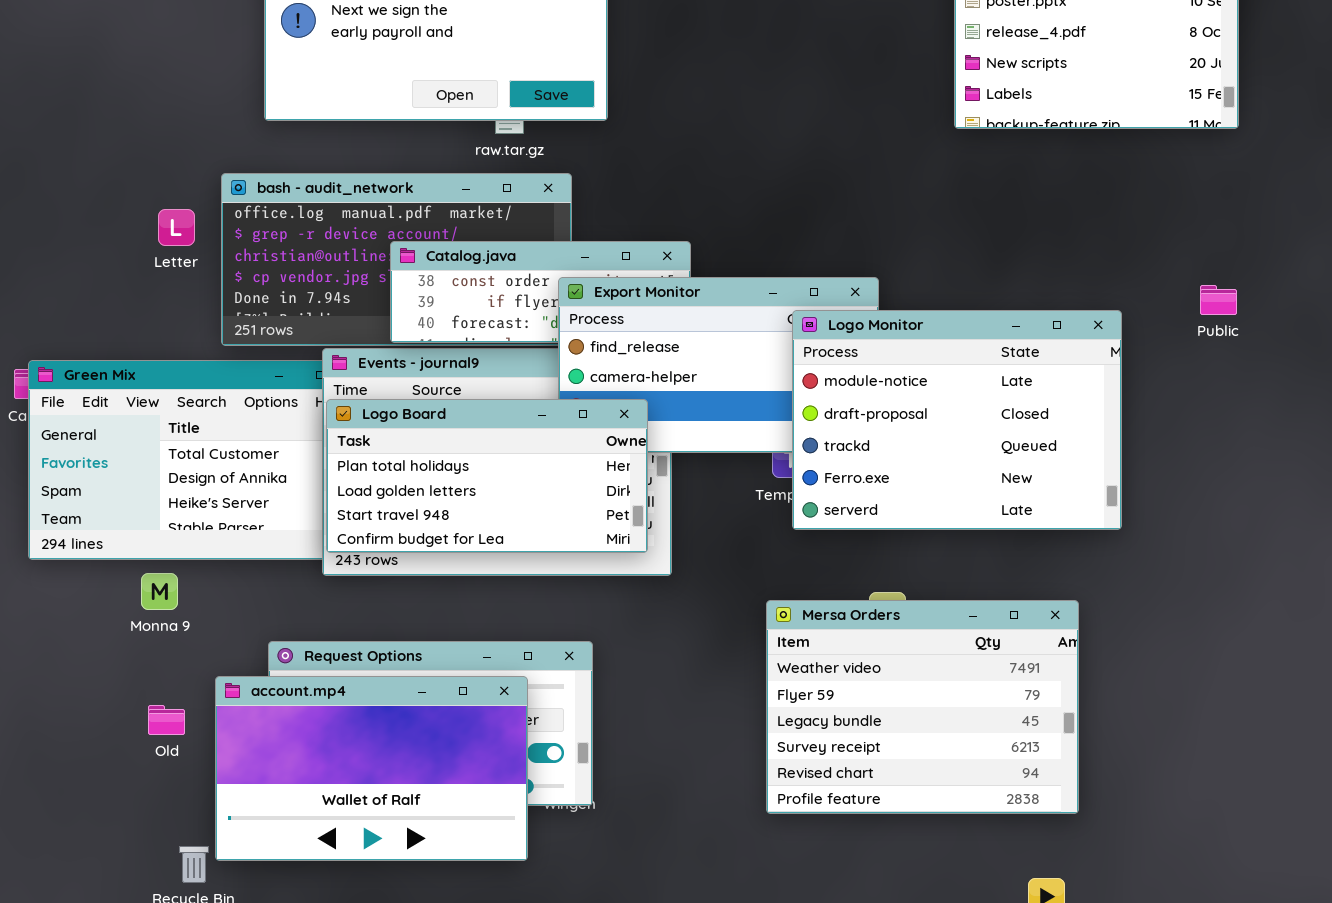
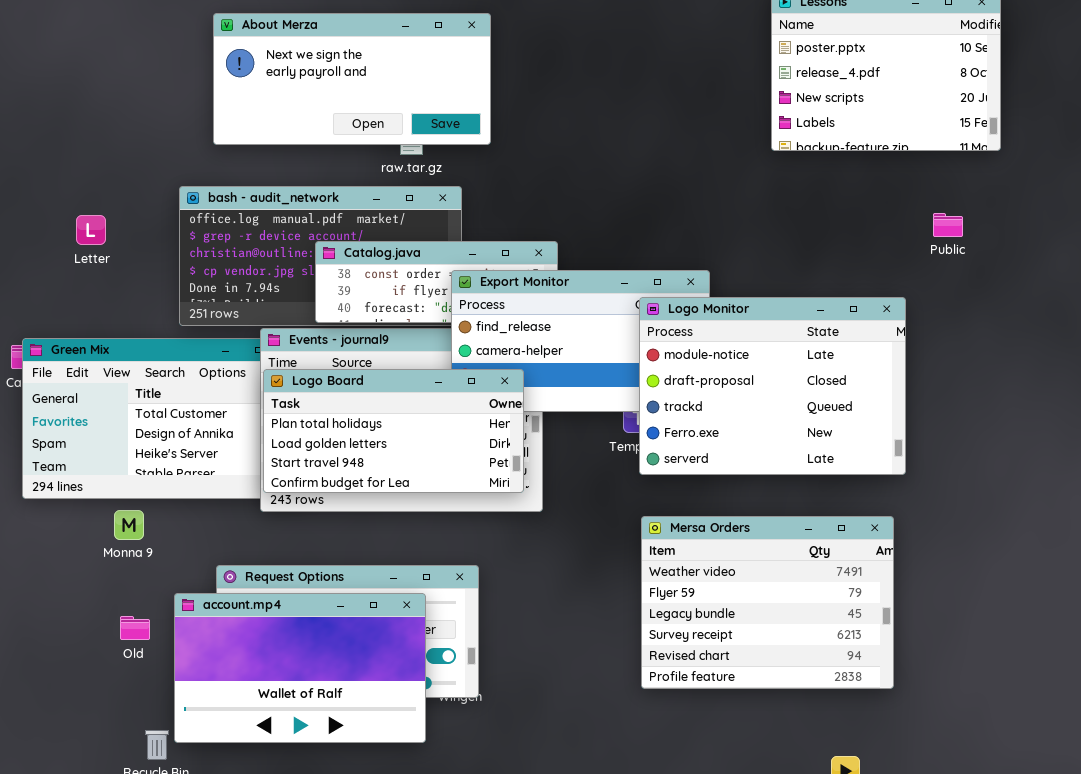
Letter: [158,209,195,246] -> [76,215,106,245], moved
Public: [1200,285,1237,315] -> [933,213,963,237], moved
Mersa Orders: [766,600,1079,814] -> [641,516,894,689], moved

